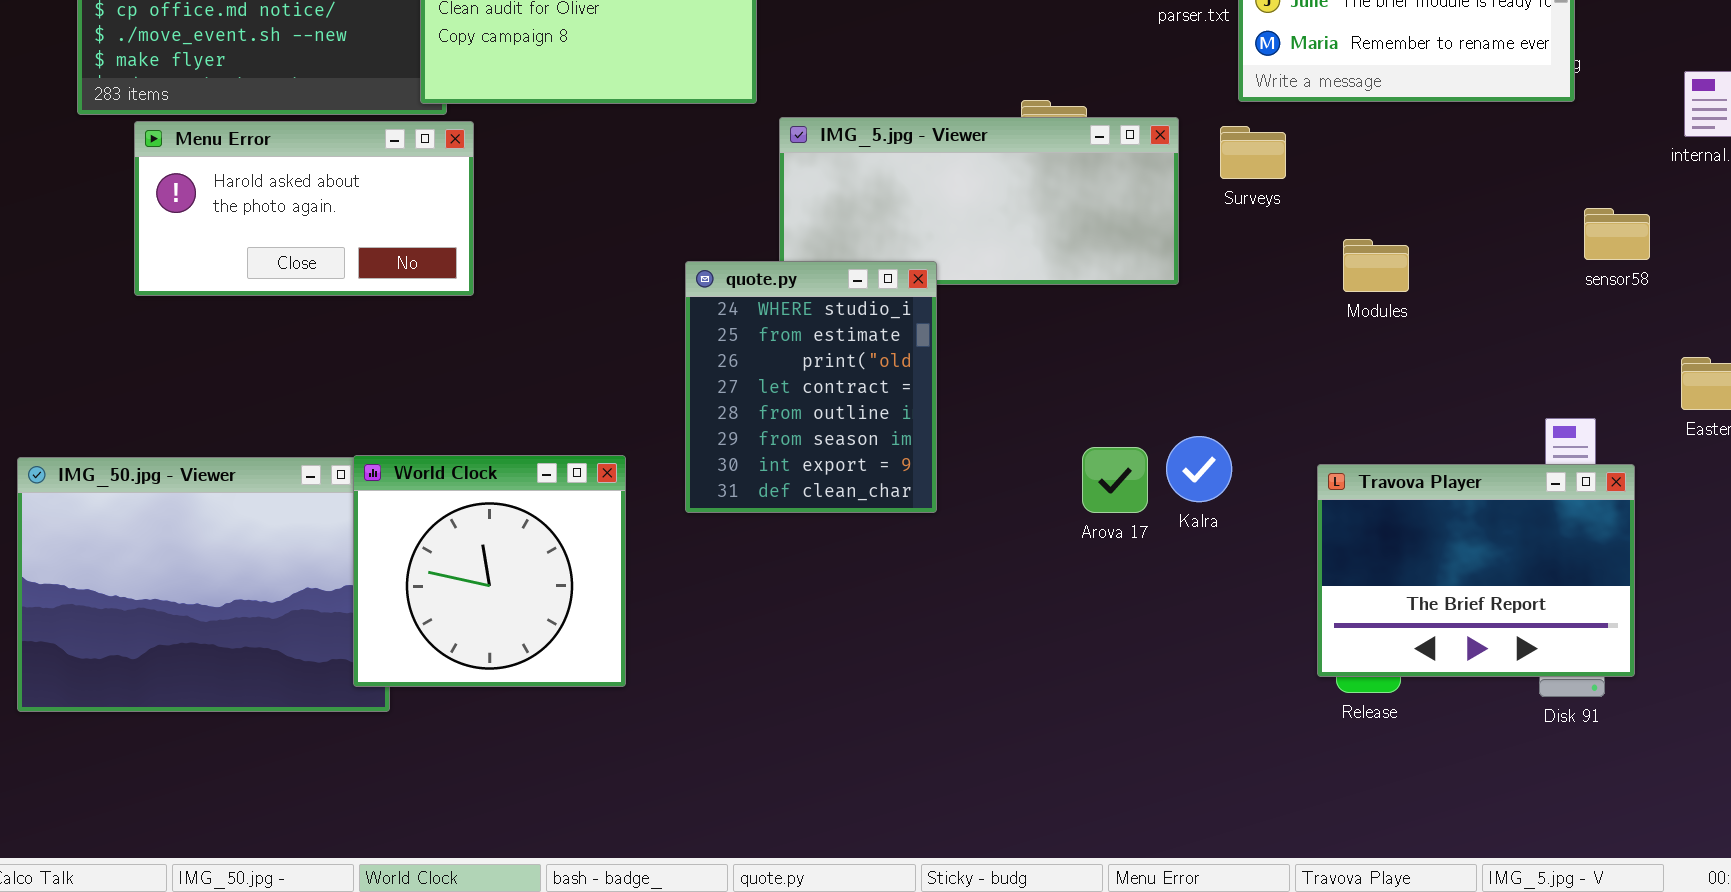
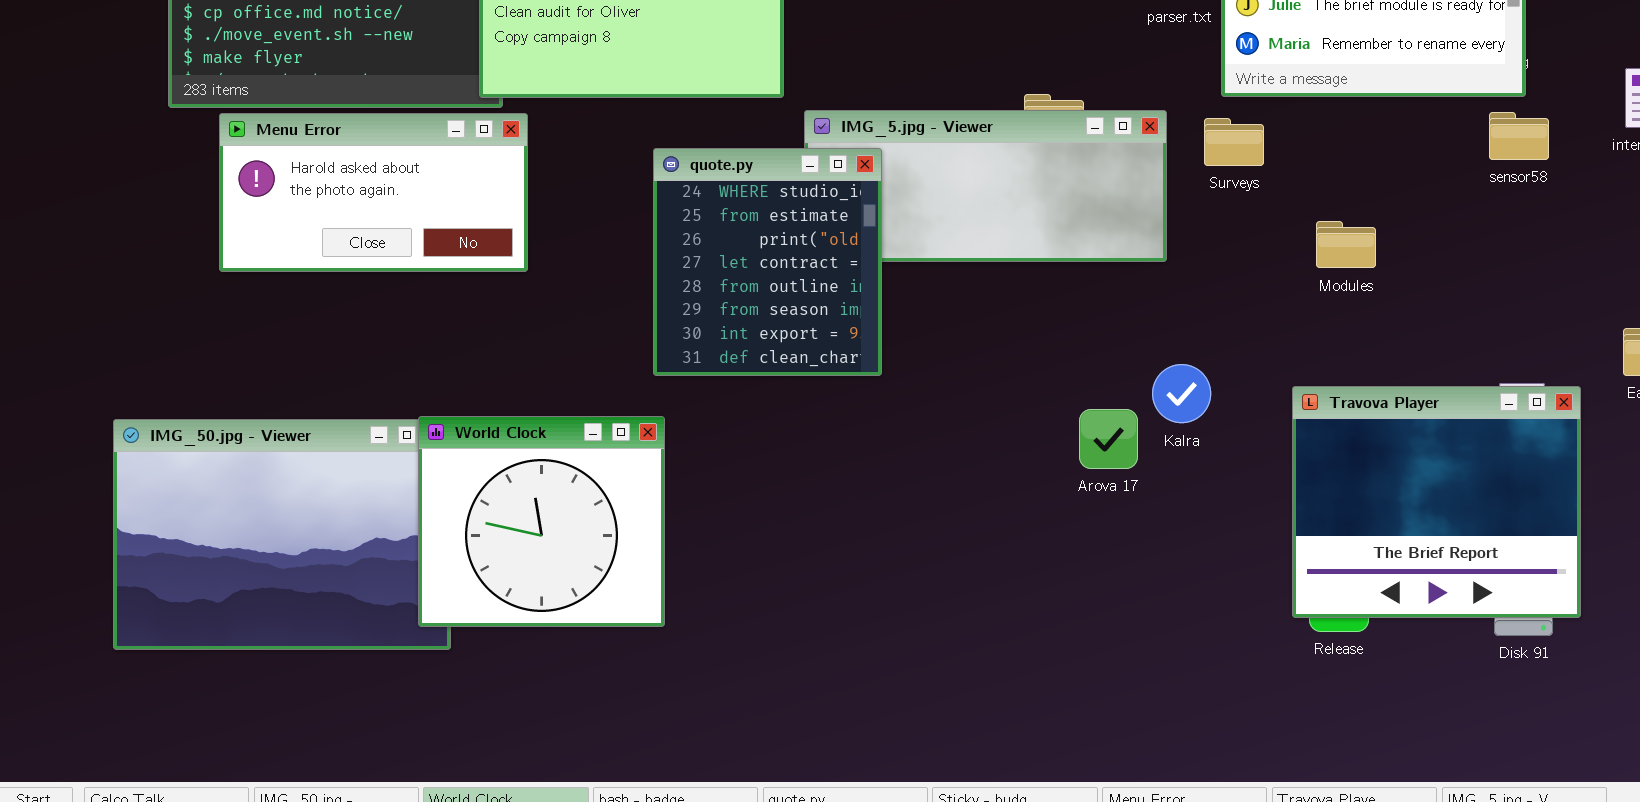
sensor58: [1584,208,1650,260] -> [1489,112,1549,160], moved
quote.py: [685,261,937,513] -> [653,148,882,376], moved
Kalra: [1166,436,1232,502] -> [1152,364,1211,423], moved
Travova Player: [1317,464,1635,677] -> [1292,386,1581,618], resized

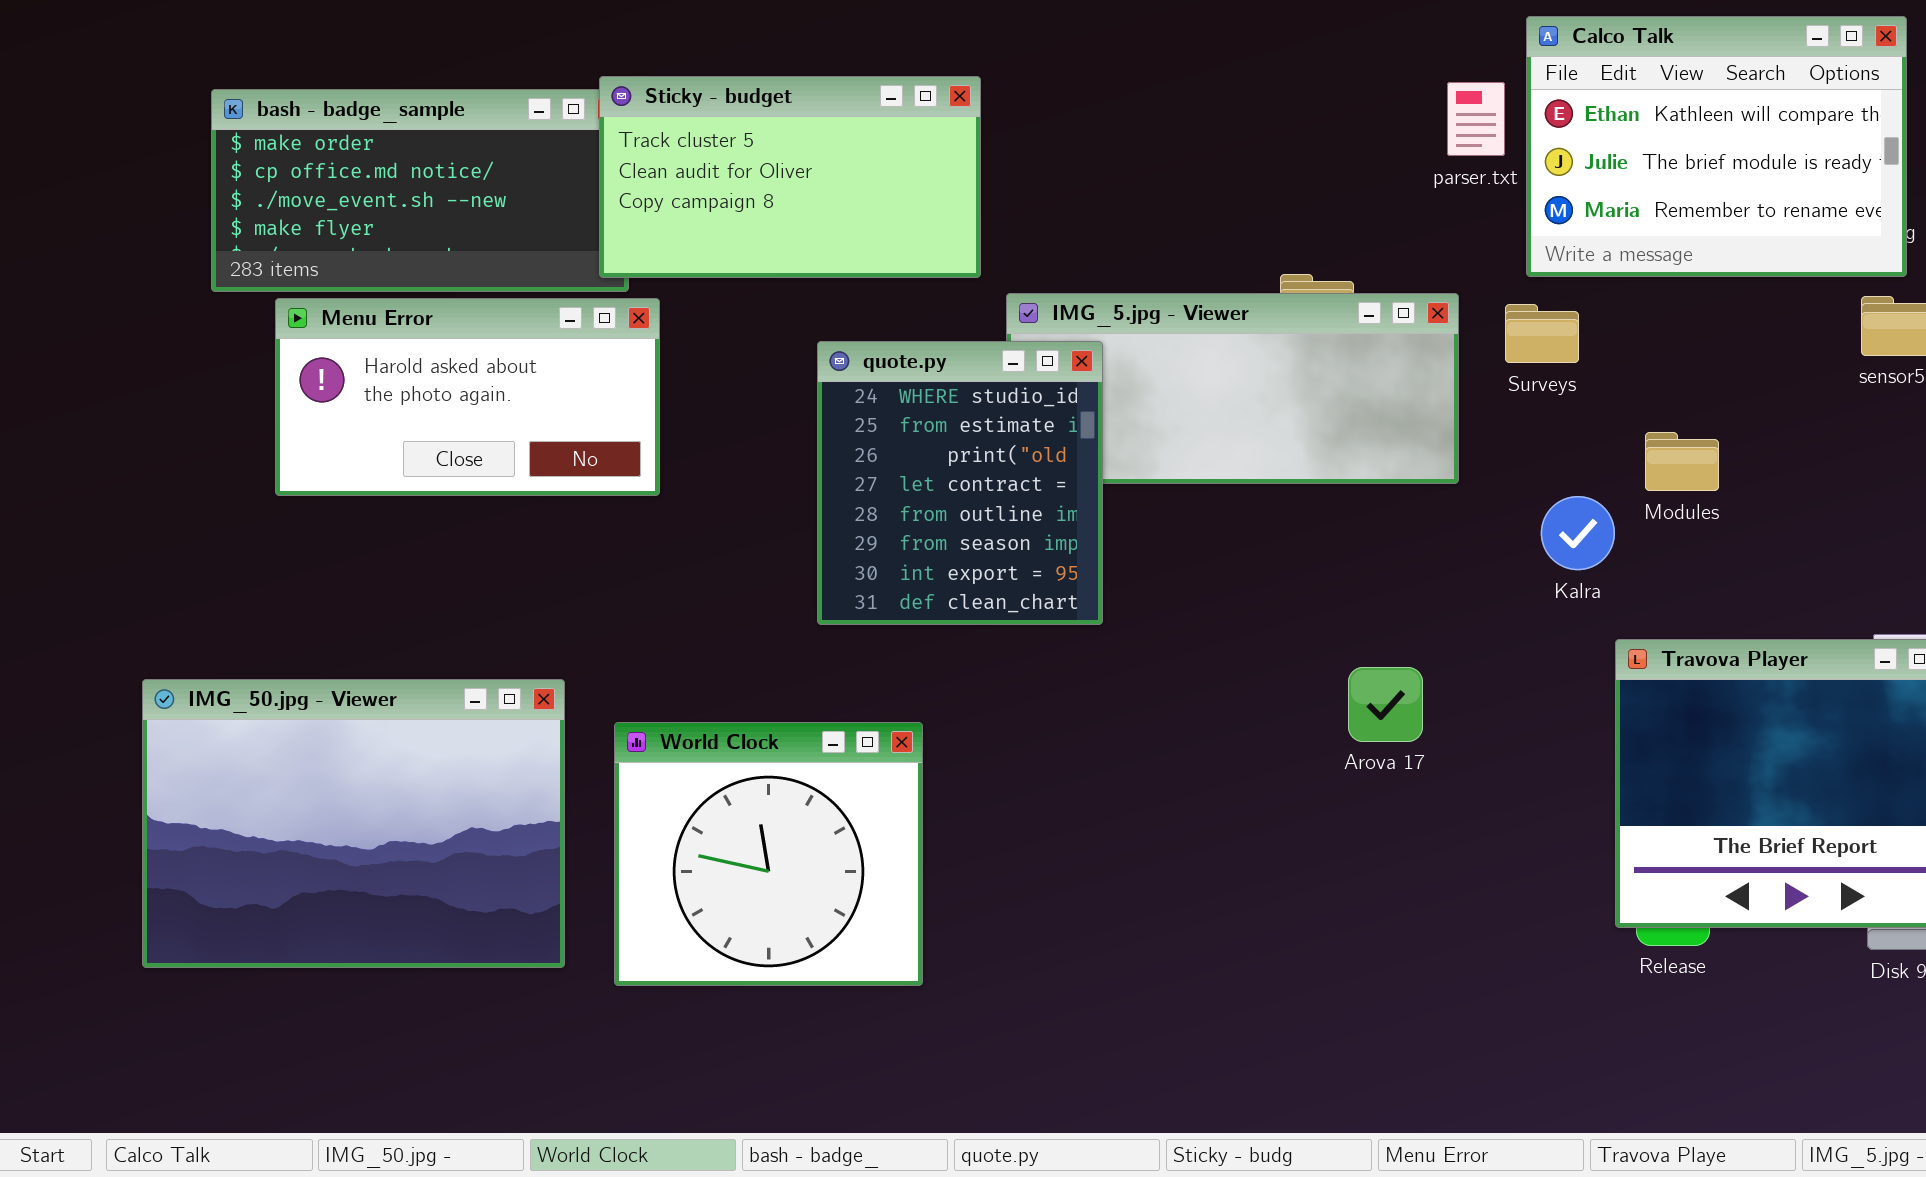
Kalra: [1152,364,1211,423] -> [1541,496,1615,570], moved
World Clock: [418,416,665,627] -> [614,722,923,986], moved

